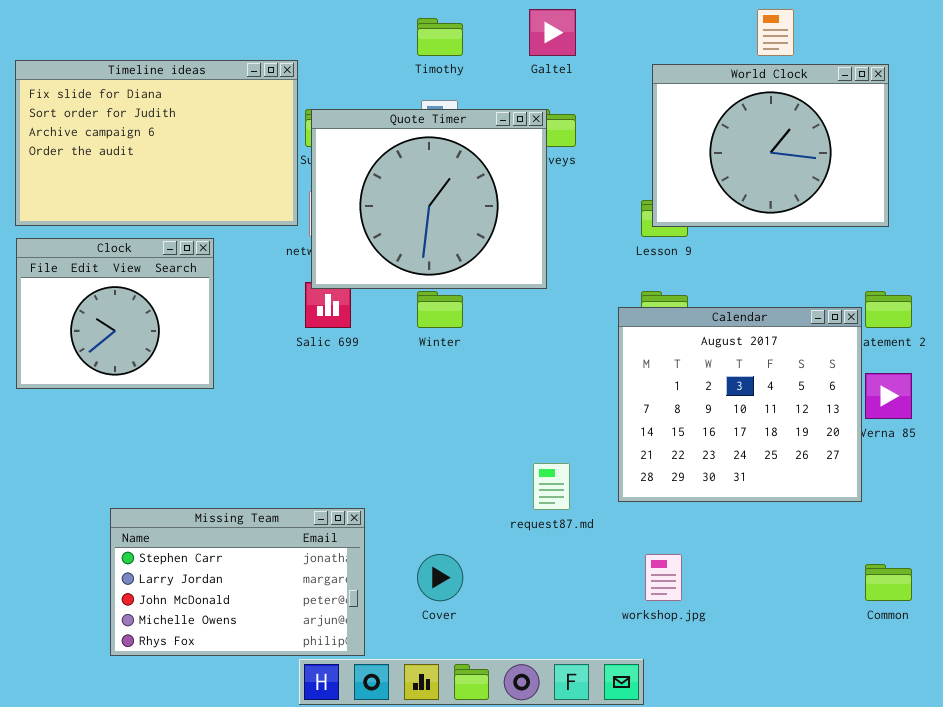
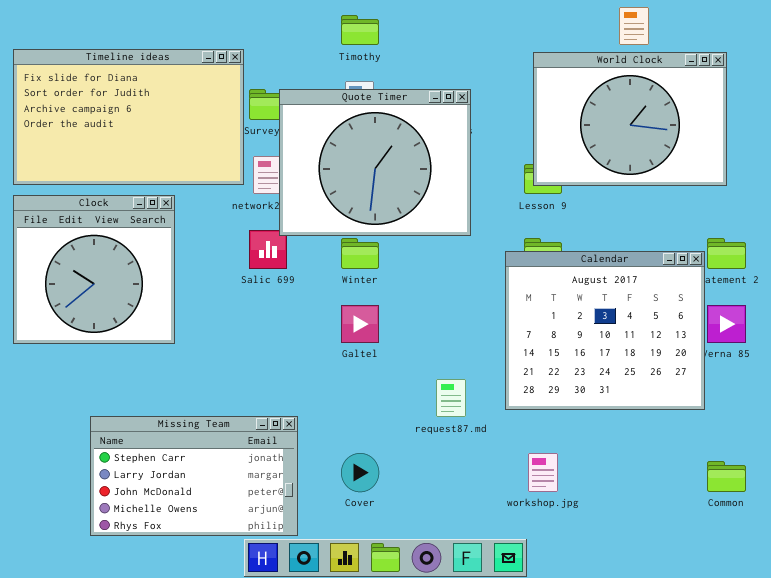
Galtel: [529,9,576,56] -> [341,305,379,343], moved
Quote Timer: [311,109,547,289] -> [279,89,471,236], moved
Clock: [16,238,214,389] -> [13,195,175,344], resized

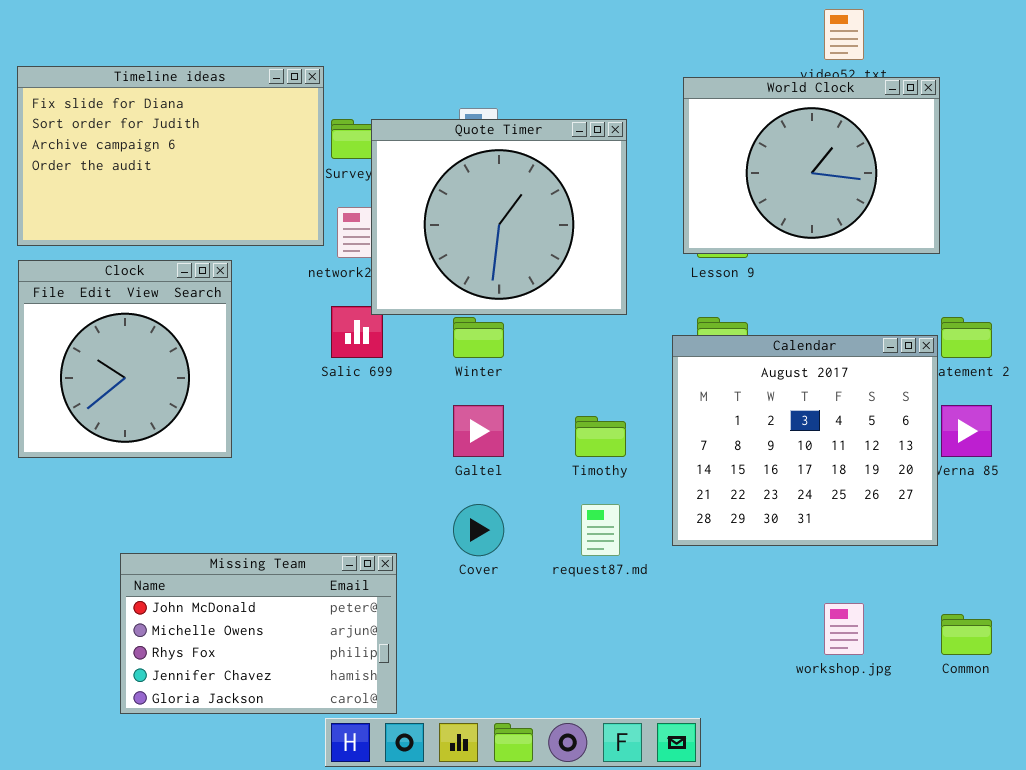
Timothy: [341,15,379,45] -> [575,416,626,457], moved
World Clock: [533,52,727,186] -> [683,77,940,254], moved
Missing Team: [90,416,298,536] -> [120,553,397,714], scrolled down 2 rows
Cover: [341,453,379,492] -> [453,504,504,556], moved
workshop.jpg: [528,453,558,492] -> [824,603,864,655], moved

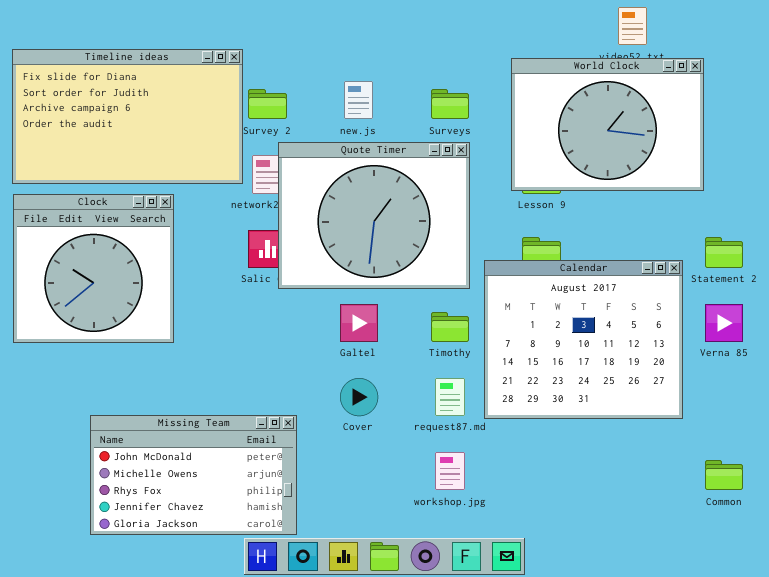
Quote Timer: [371,119,627,315] -> [278,142,470,289], moved
Calendar: [672,335,938,546] -> [484,260,683,419], moved
workshop.jpg: [824,603,864,655] -> [435,452,465,490], moved

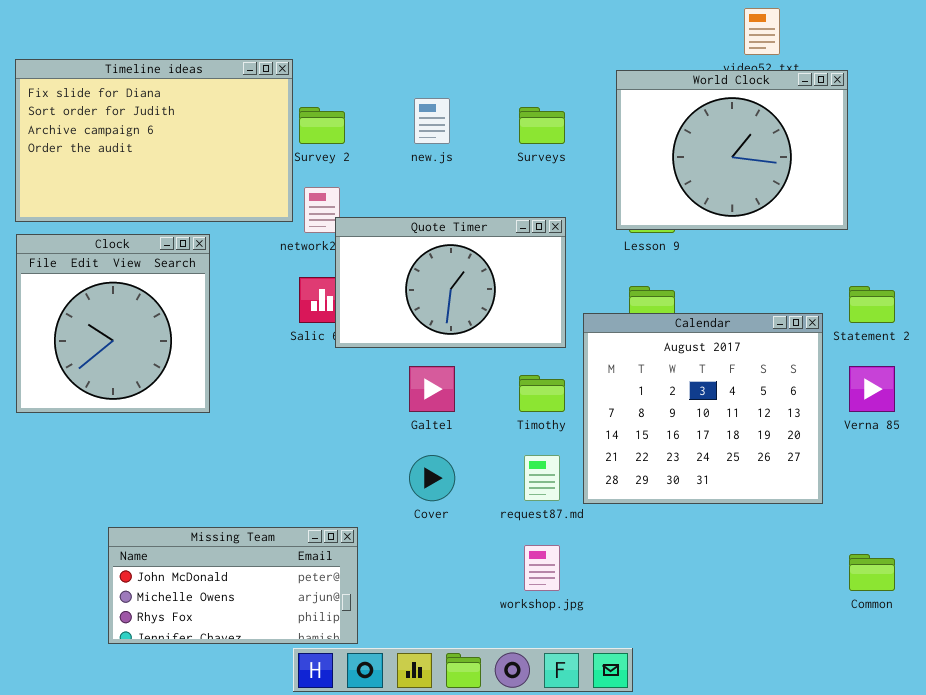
Quote Timer: [278,142,470,289] -> [335,217,566,348], resized
Missing Team: [90,415,297,535] -> [108,527,358,644], resized

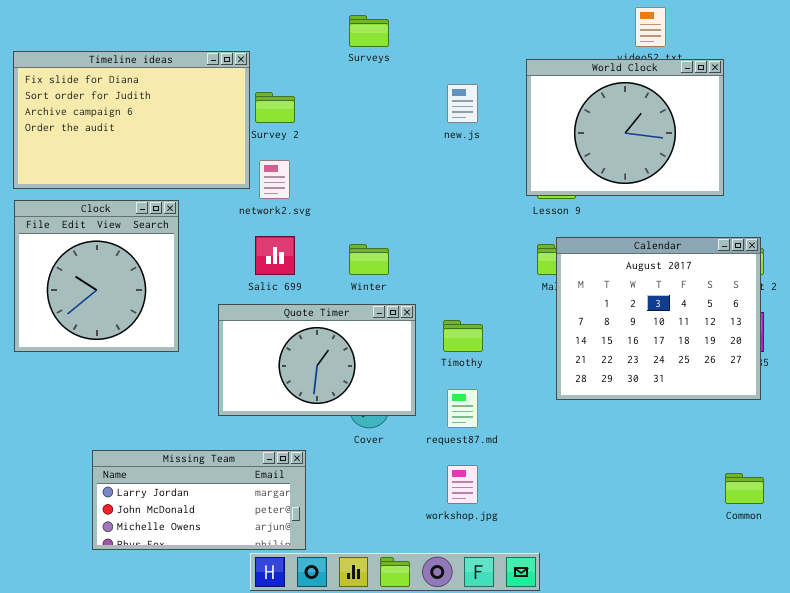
new.js: [414,98,450,144] -> [447,84,478,123], moved
Surveys: [519,107,565,144] -> [349,15,389,47], moved
Quote Timer: [335,217,566,348] -> [218,304,416,416], moved
Calendar: [583,313,823,504] -> [556,237,761,400], moved
Missing Team: [108,527,358,644] -> [92,450,306,550], scrolled up 1 row

